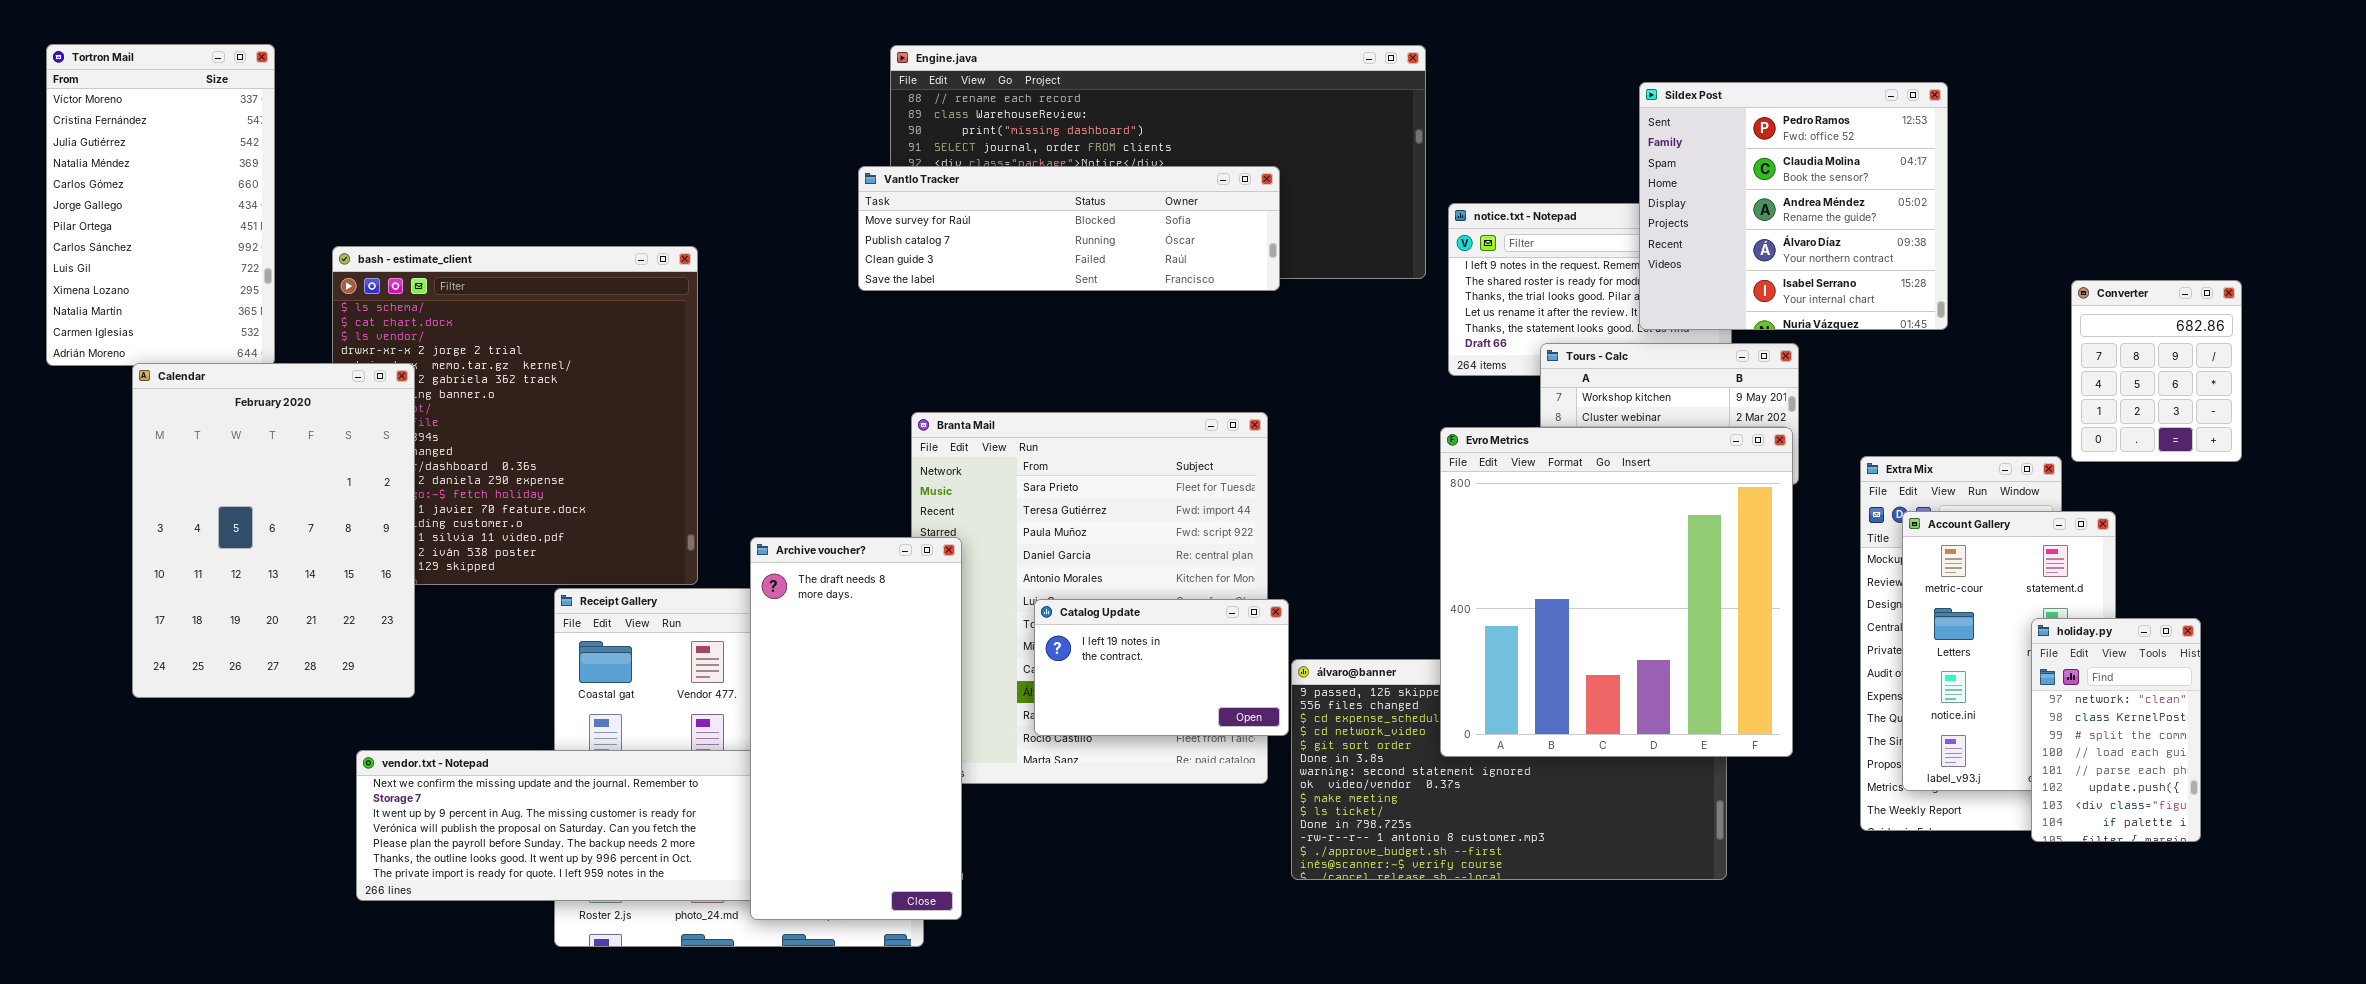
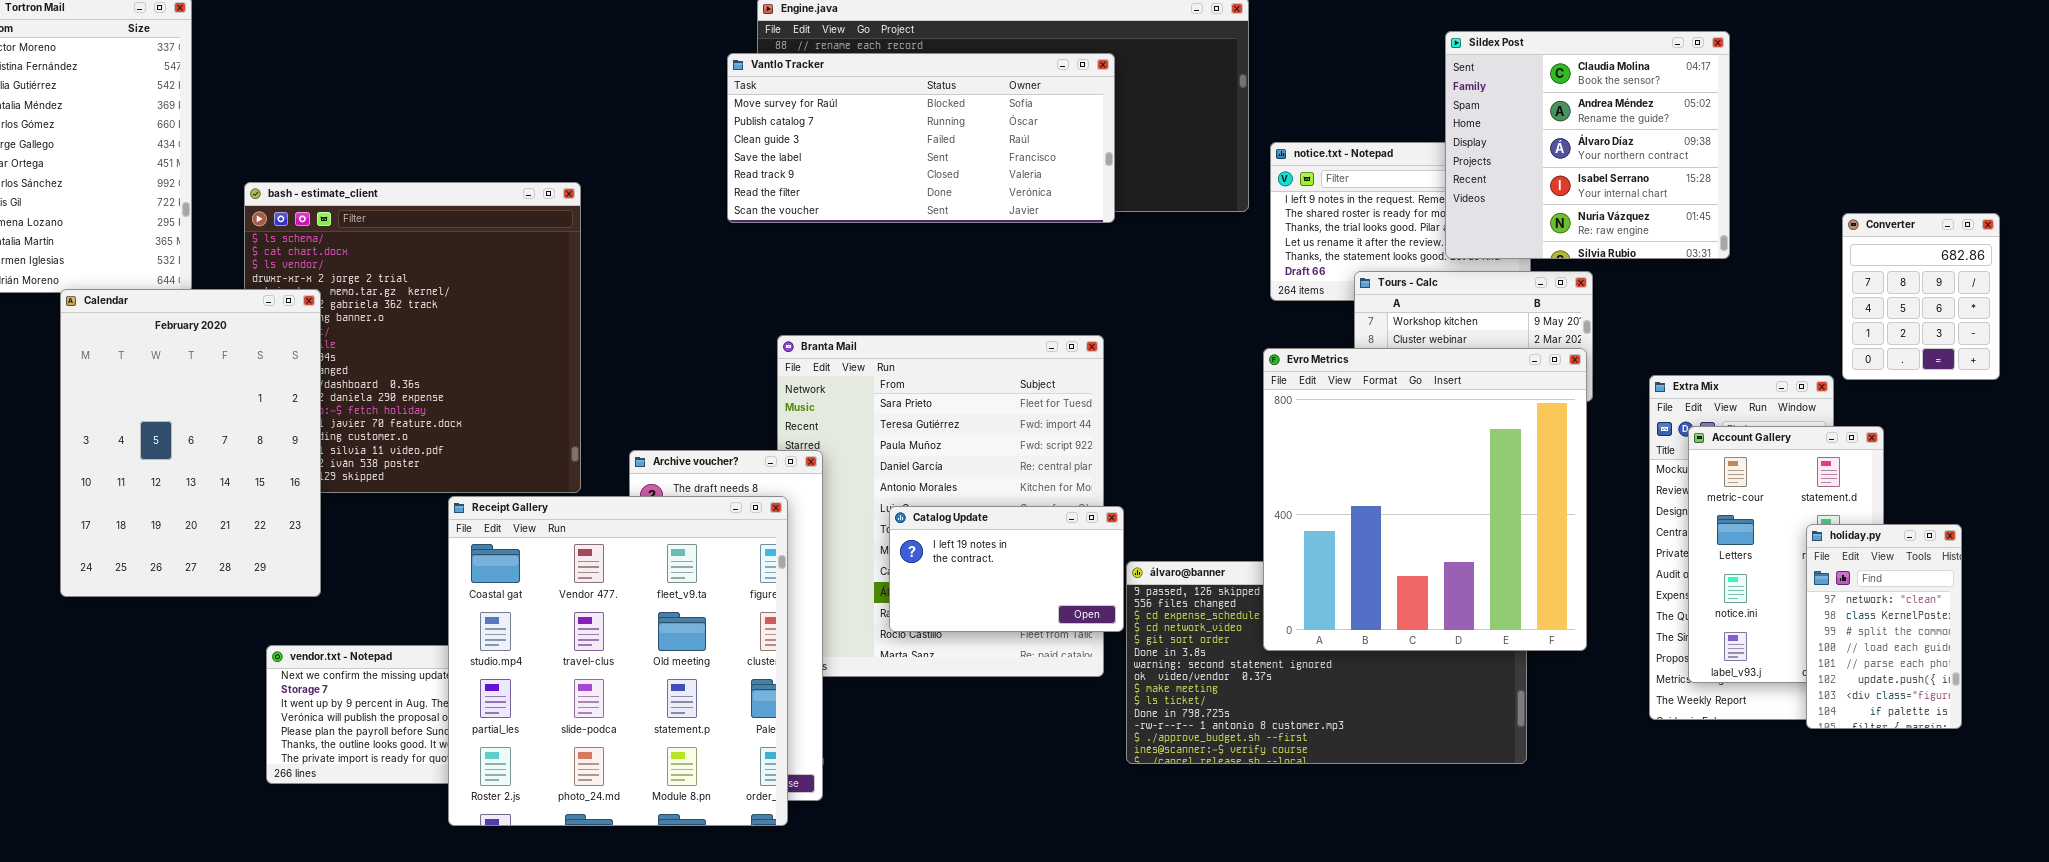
Sildex Post: [1639,82,1948,330] -> [1445,31,1730,259], scrolled down 1 row
Vantlo Tracker: [858,166,1280,291] -> [727,53,1115,223], resized
Receipt Gallery: [554,588,924,947] -> [448,496,788,826], raised

